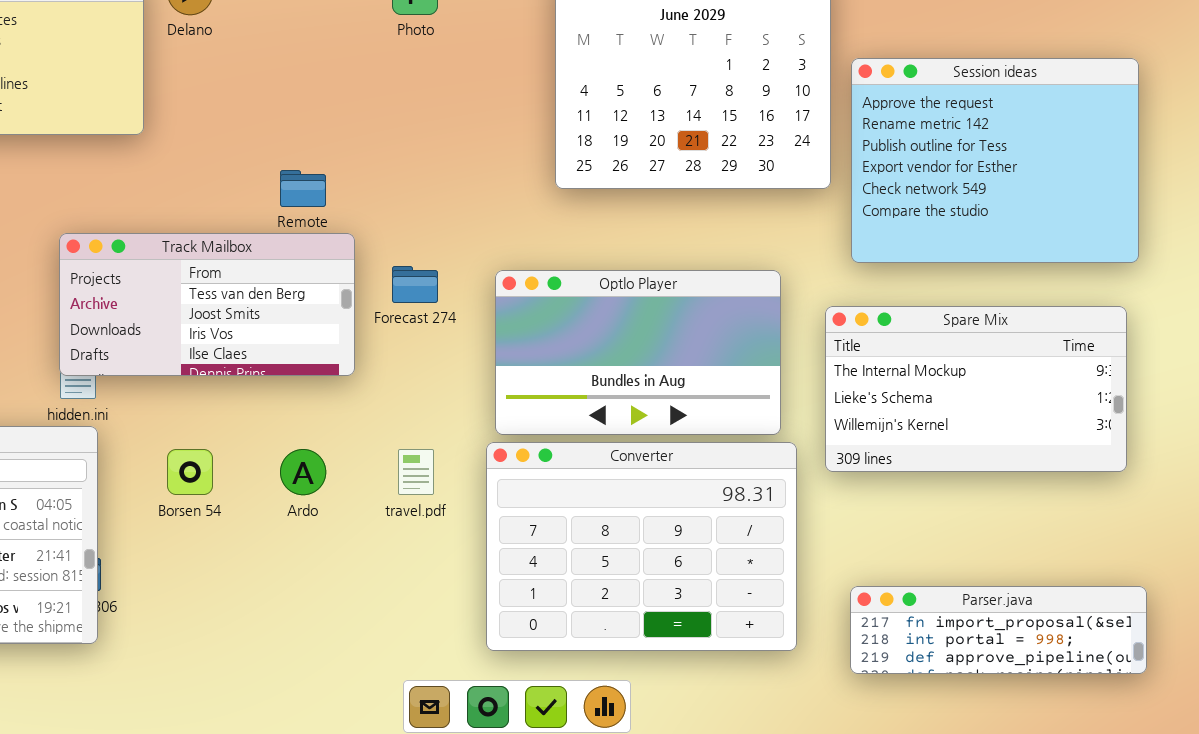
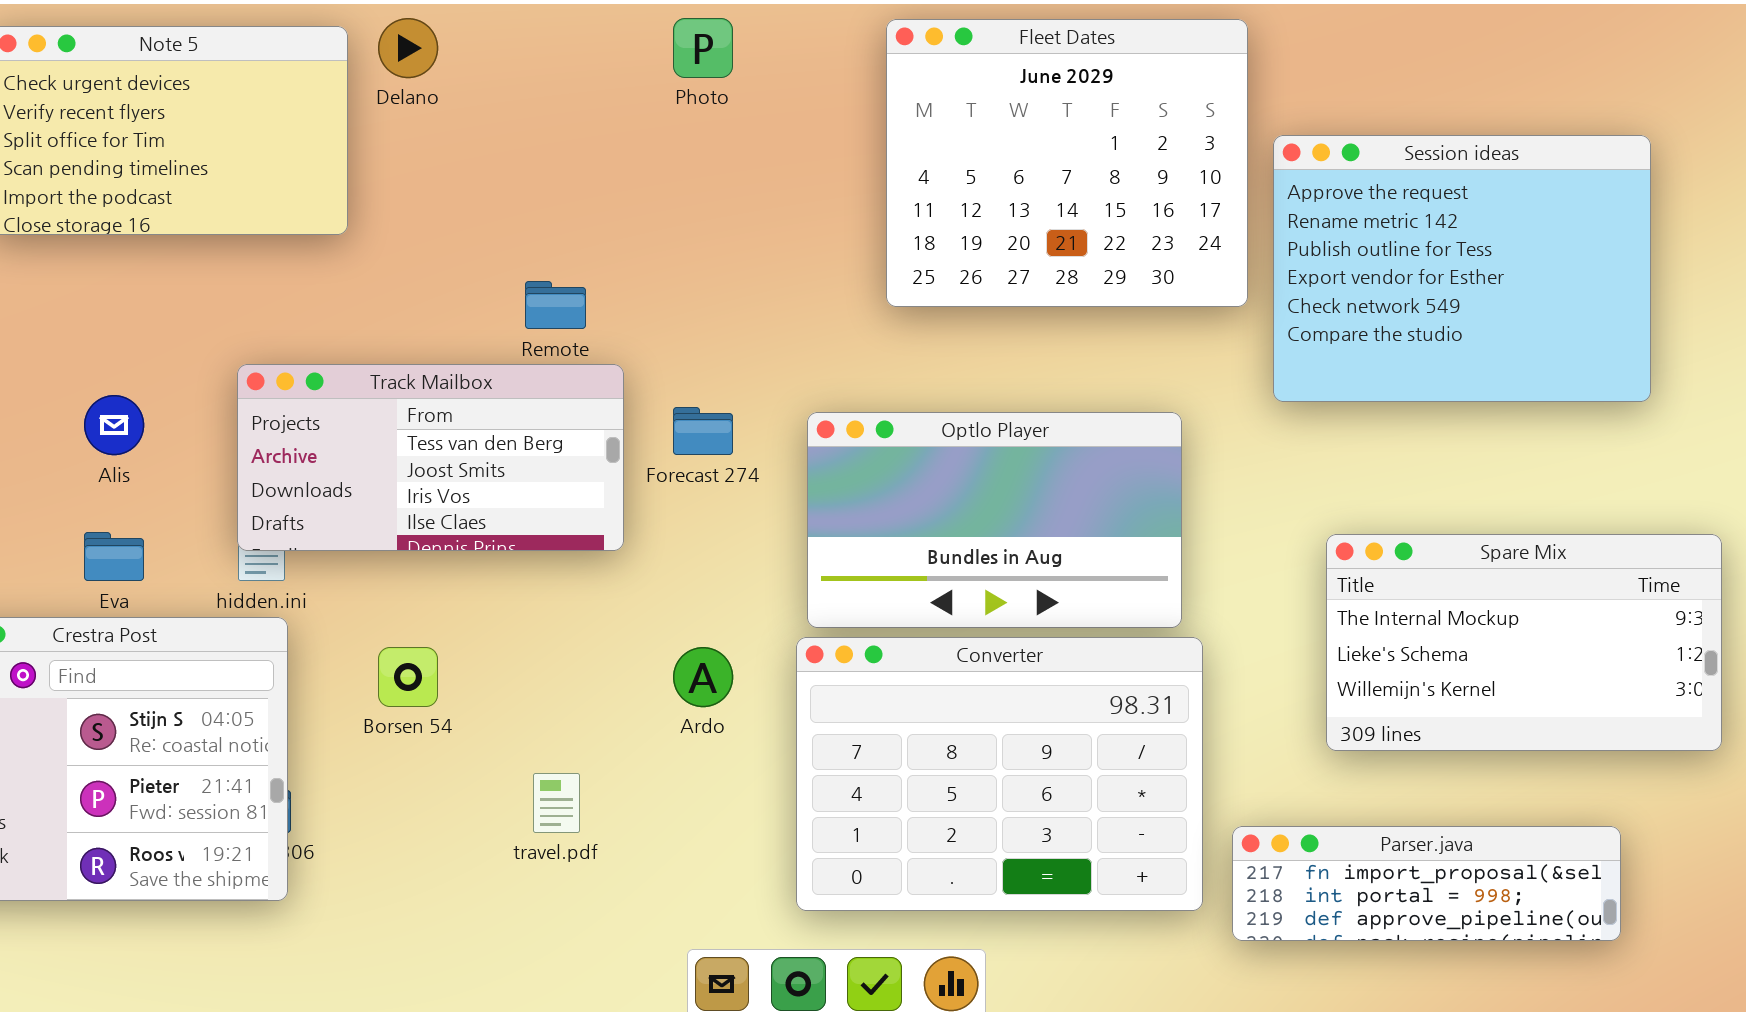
Spare Mix: [825,306,1127,472] -> [1326,534,1722,751], moved
Ardo: [280,449,326,495] -> [673,647,733,707], moved
travel.pdf: [398,449,434,495] -> [533,773,580,833], moved
Parser.java: [850,586,1147,674] -> [1232,826,1621,941], moved

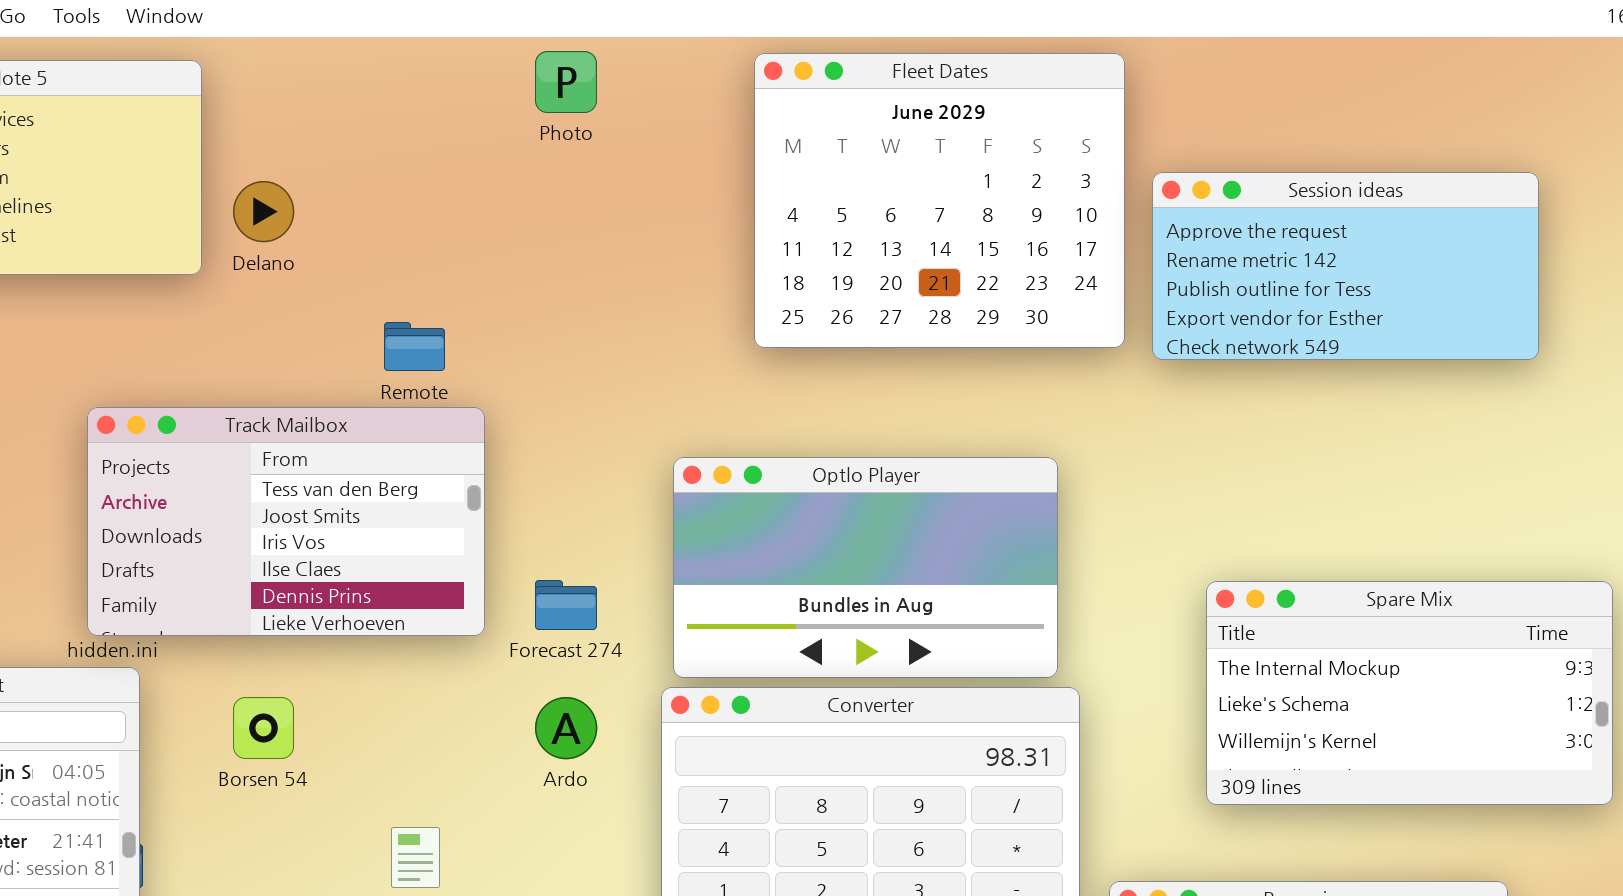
Delano: [378,18,438,78] -> [233,181,294,242], moved
Session ideas: [1273,135,1651,402] -> [1152,172,1539,360], resized
Track Mailbox: [237,364,624,551] -> [87,407,485,636], resized
Forecast 274: [673,407,733,455] -> [535,580,597,630], moved

